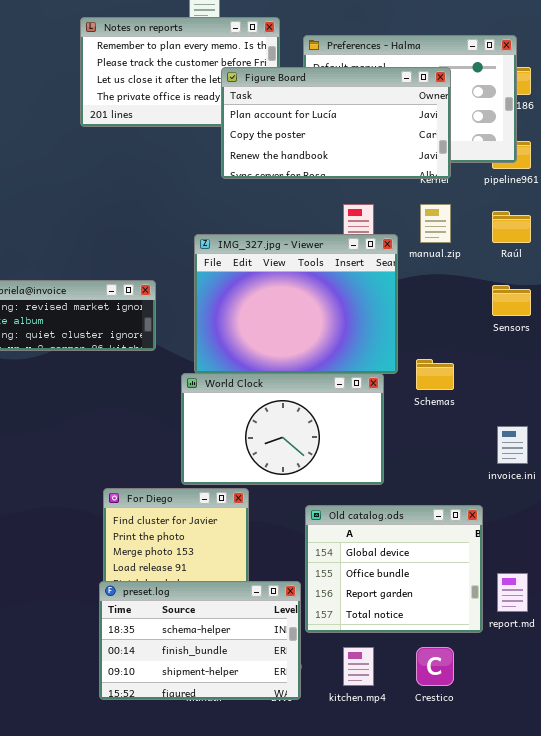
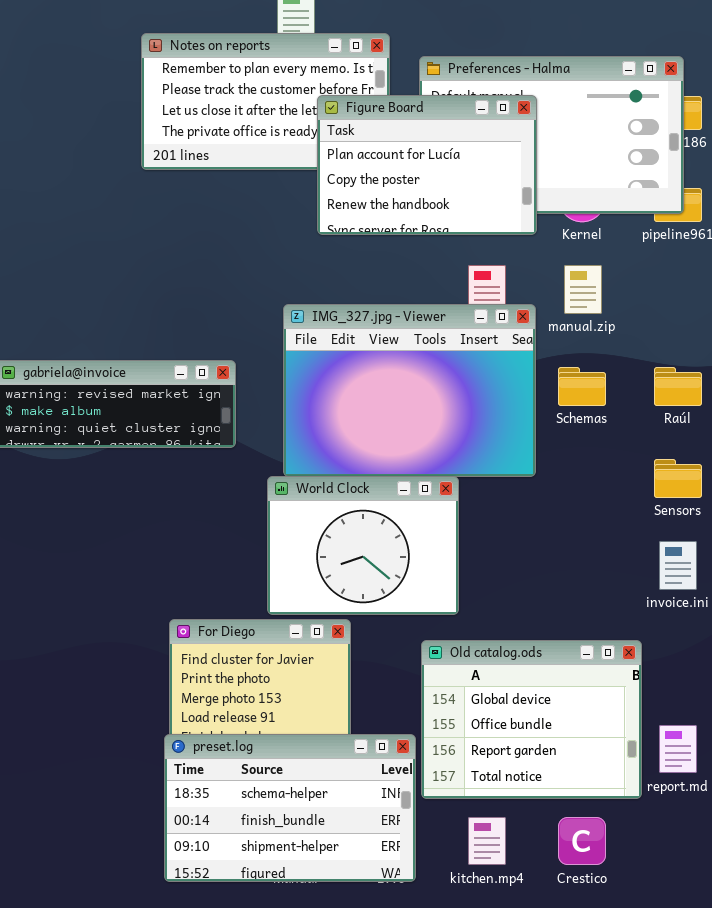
Figure Board: [221,67,451,179] -> [317,95,537,235], resized
Raúl: [492,211,531,243] -> [654,367,702,406], moved
Sensors: [492,285,531,316] -> [654,459,702,498], moved
Schemas: [416,359,454,390] -> [558,367,606,406], moved
World Clock: [181,373,384,485] -> [267,476,459,615], resized

